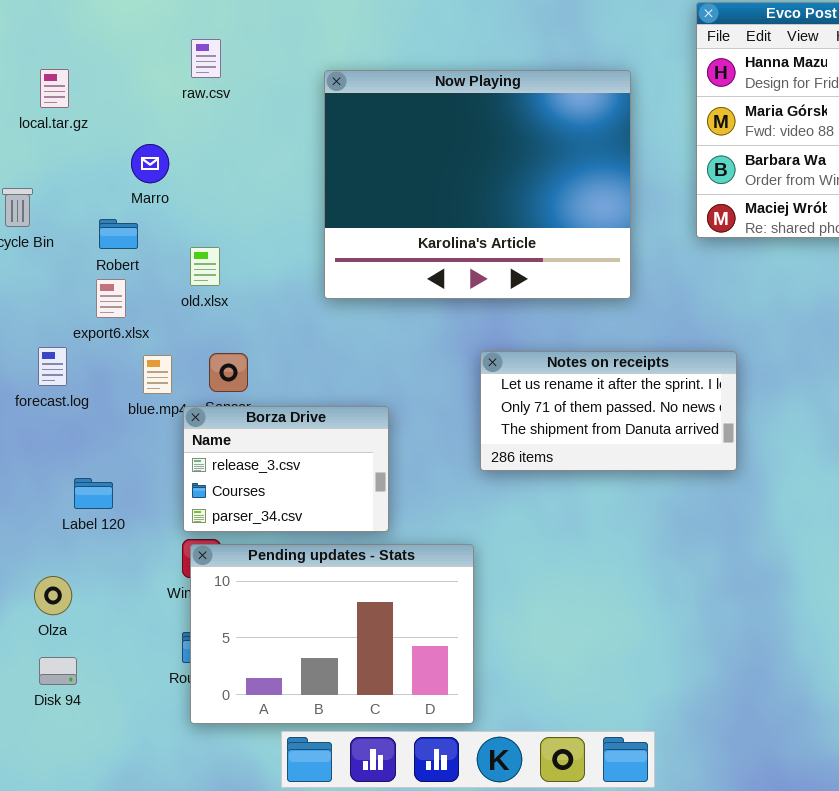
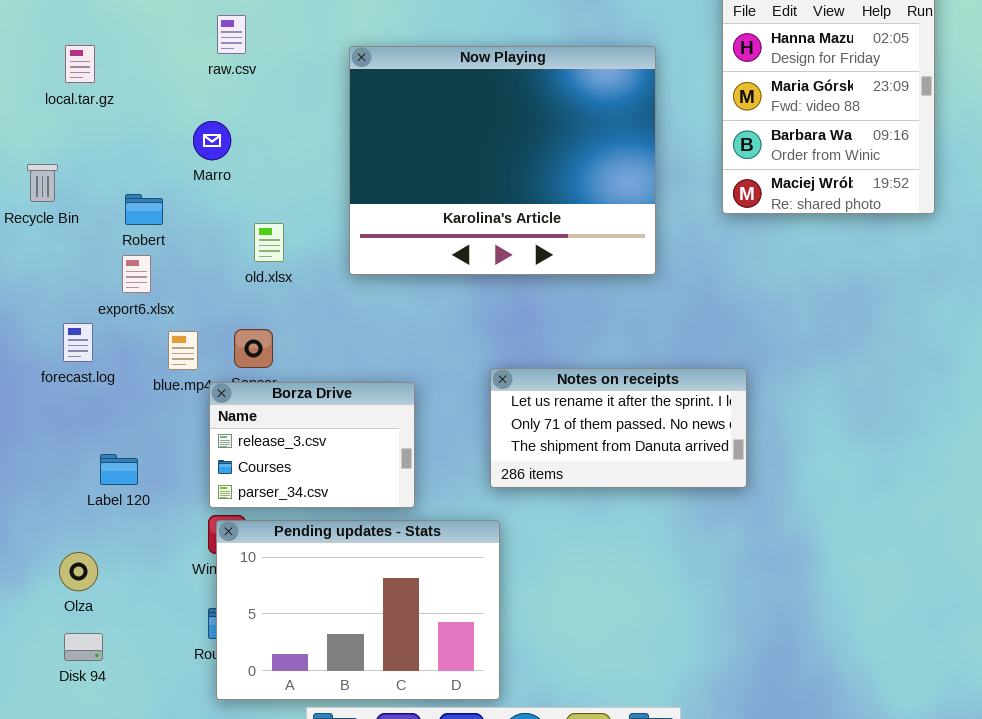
Marro: [131,144,169,183] -> [193,121,231,160], moved
old.xlsx: [190,247,220,286] -> [254,223,284,262], moved
Notes on receipts: [480,351,737,471] -> [490,368,747,488], moved

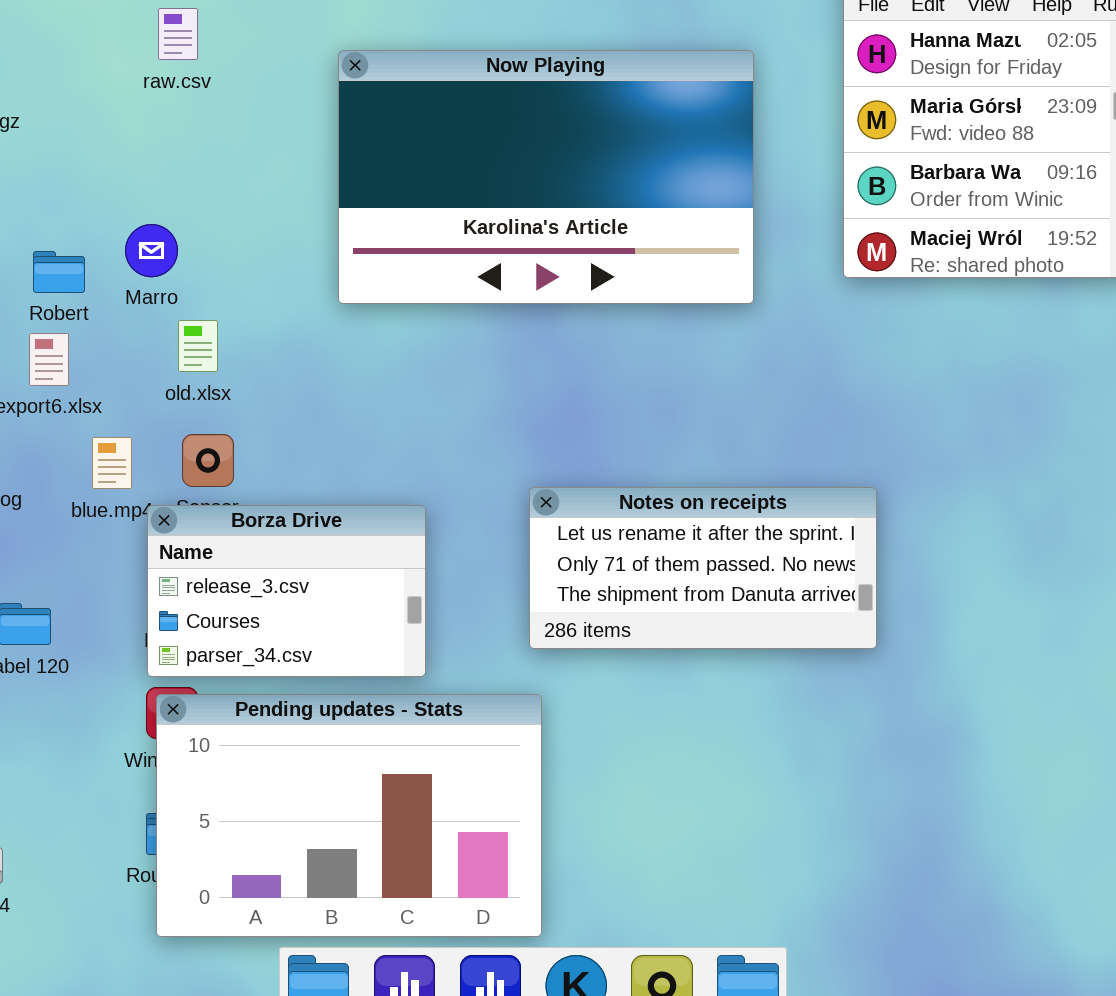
Now Playing: [349,46,656,275] -> [338,50,754,304], resized
Marro: [193,121,231,160] -> [125,224,178,277], moved
old.xlsx: [254,223,284,262] -> [178,320,218,372], moved

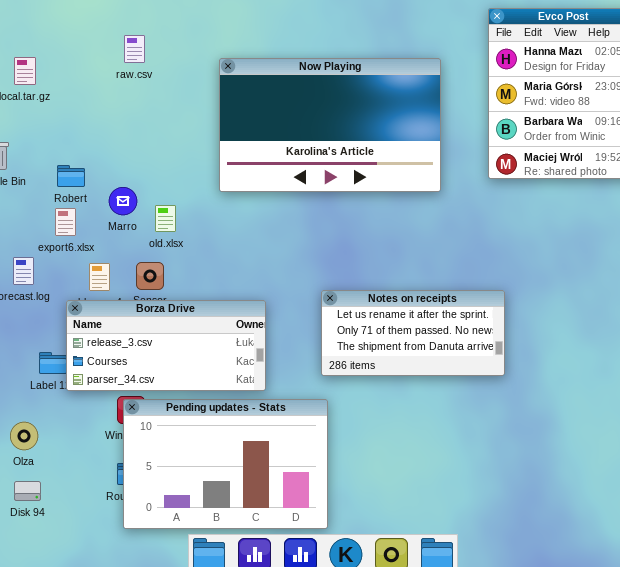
Marro: [125,224,178,277] -> [109,187,137,215], moved
old.xlsx: [178,320,218,372] -> [155,205,176,232], moved
Borza Drive: [147,505,426,677] -> [66,300,266,391], resized

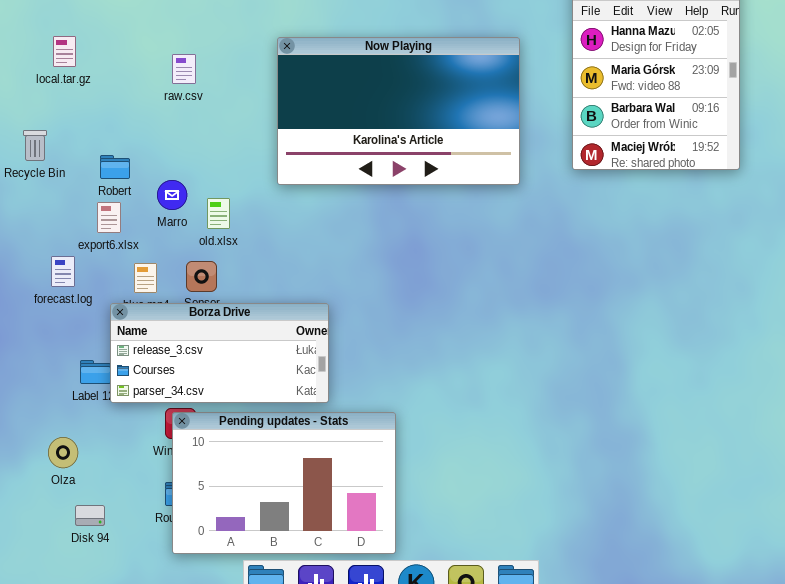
raw.csv: [124,35,145,63] -> [172,54,196,84], moved
Notes on receipts: [321,290,505,376] -> none, closed
Disk 94: [14,481,41,501] -> [75,505,105,526], moved

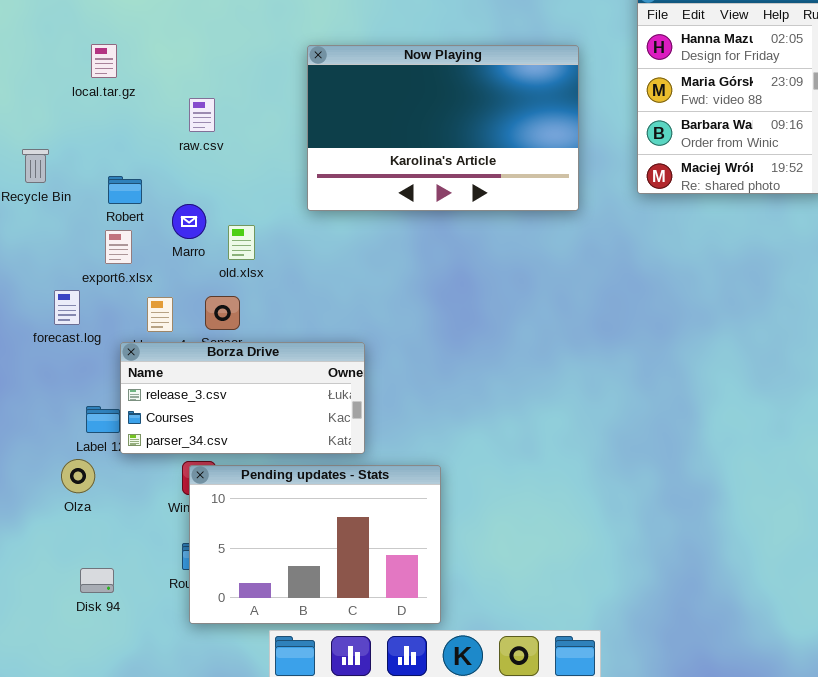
local.tar.gz: [53,36,76,67] -> [91,44,117,78], moved
raw.csv: [172,54,196,84] -> [189,98,215,132], moved
Olza: [48,437,78,468] -> [61,459,95,493], moved

